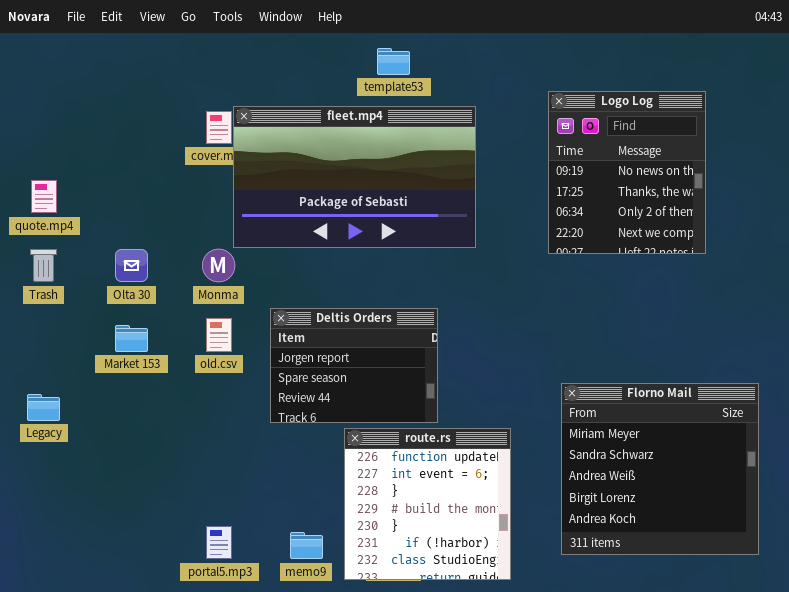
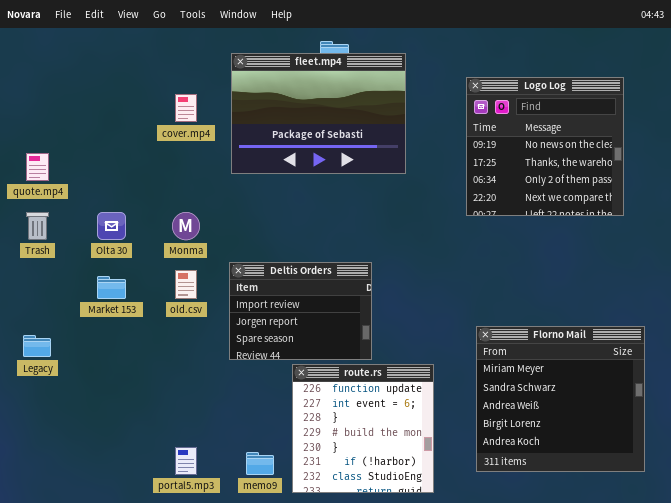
Logo Log: [548,91,706,254] -> [466,77,624,216], resized
fleet.mp4: [233,106,476,248] -> [231,53,406,174], moved, resized
Deltis Orders: [270,308,438,423] -> [229,262,372,360], scrolled up 1 row

